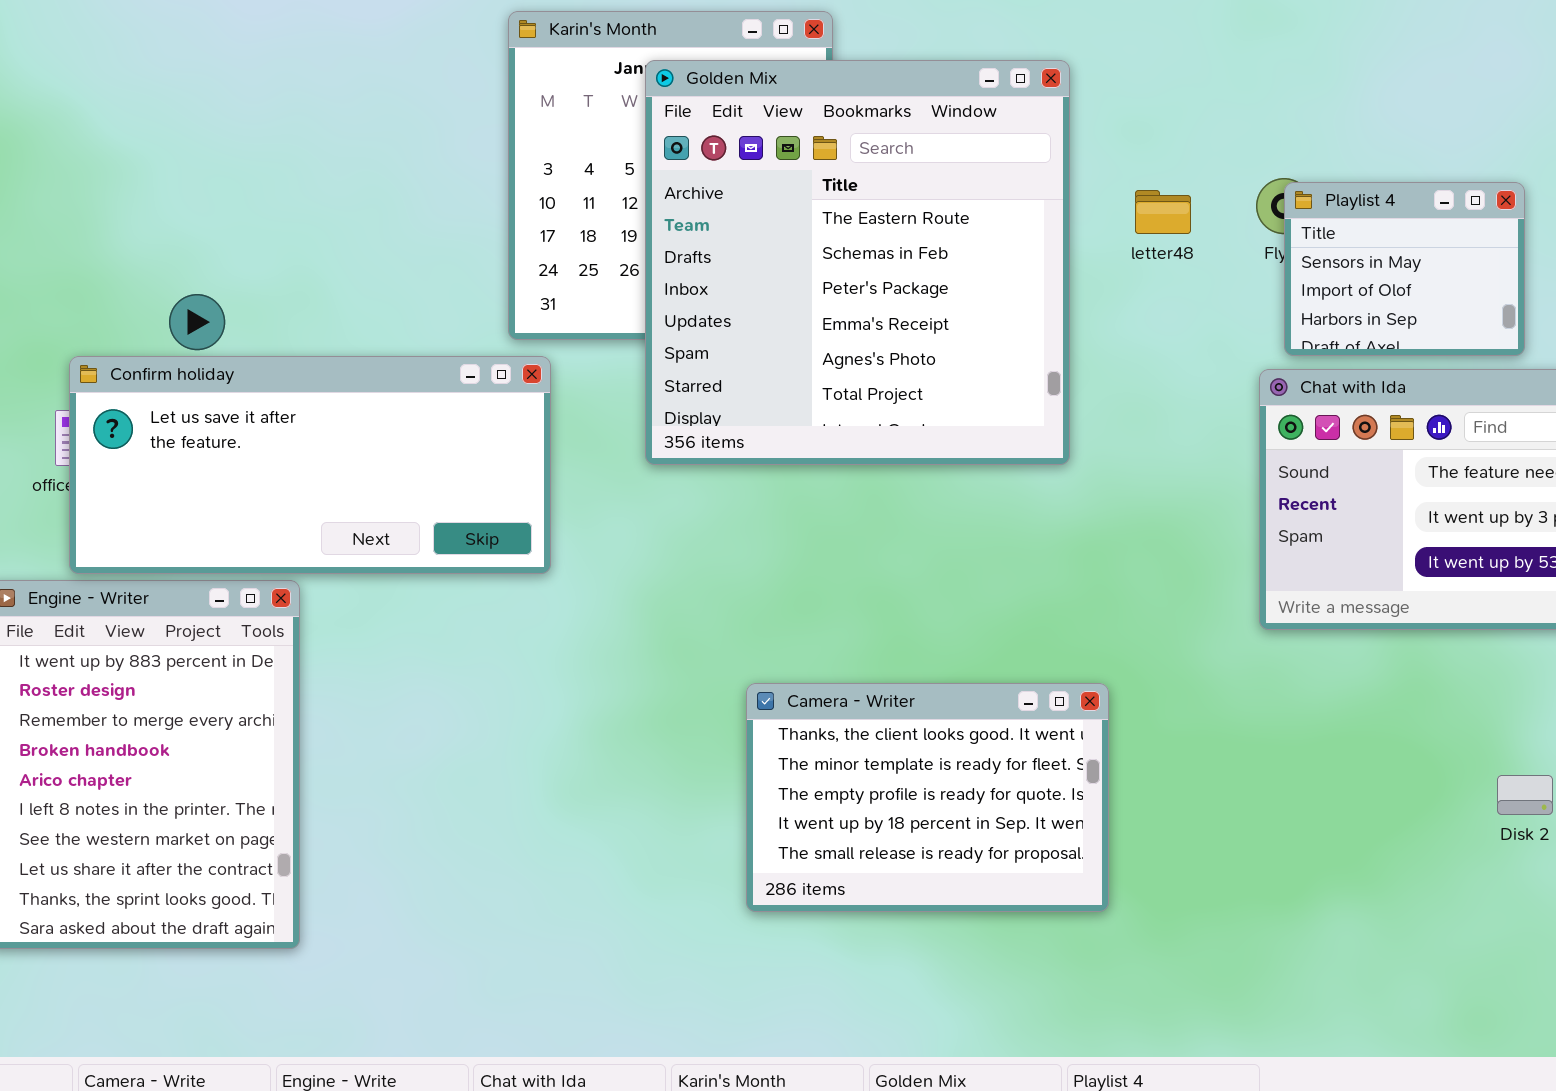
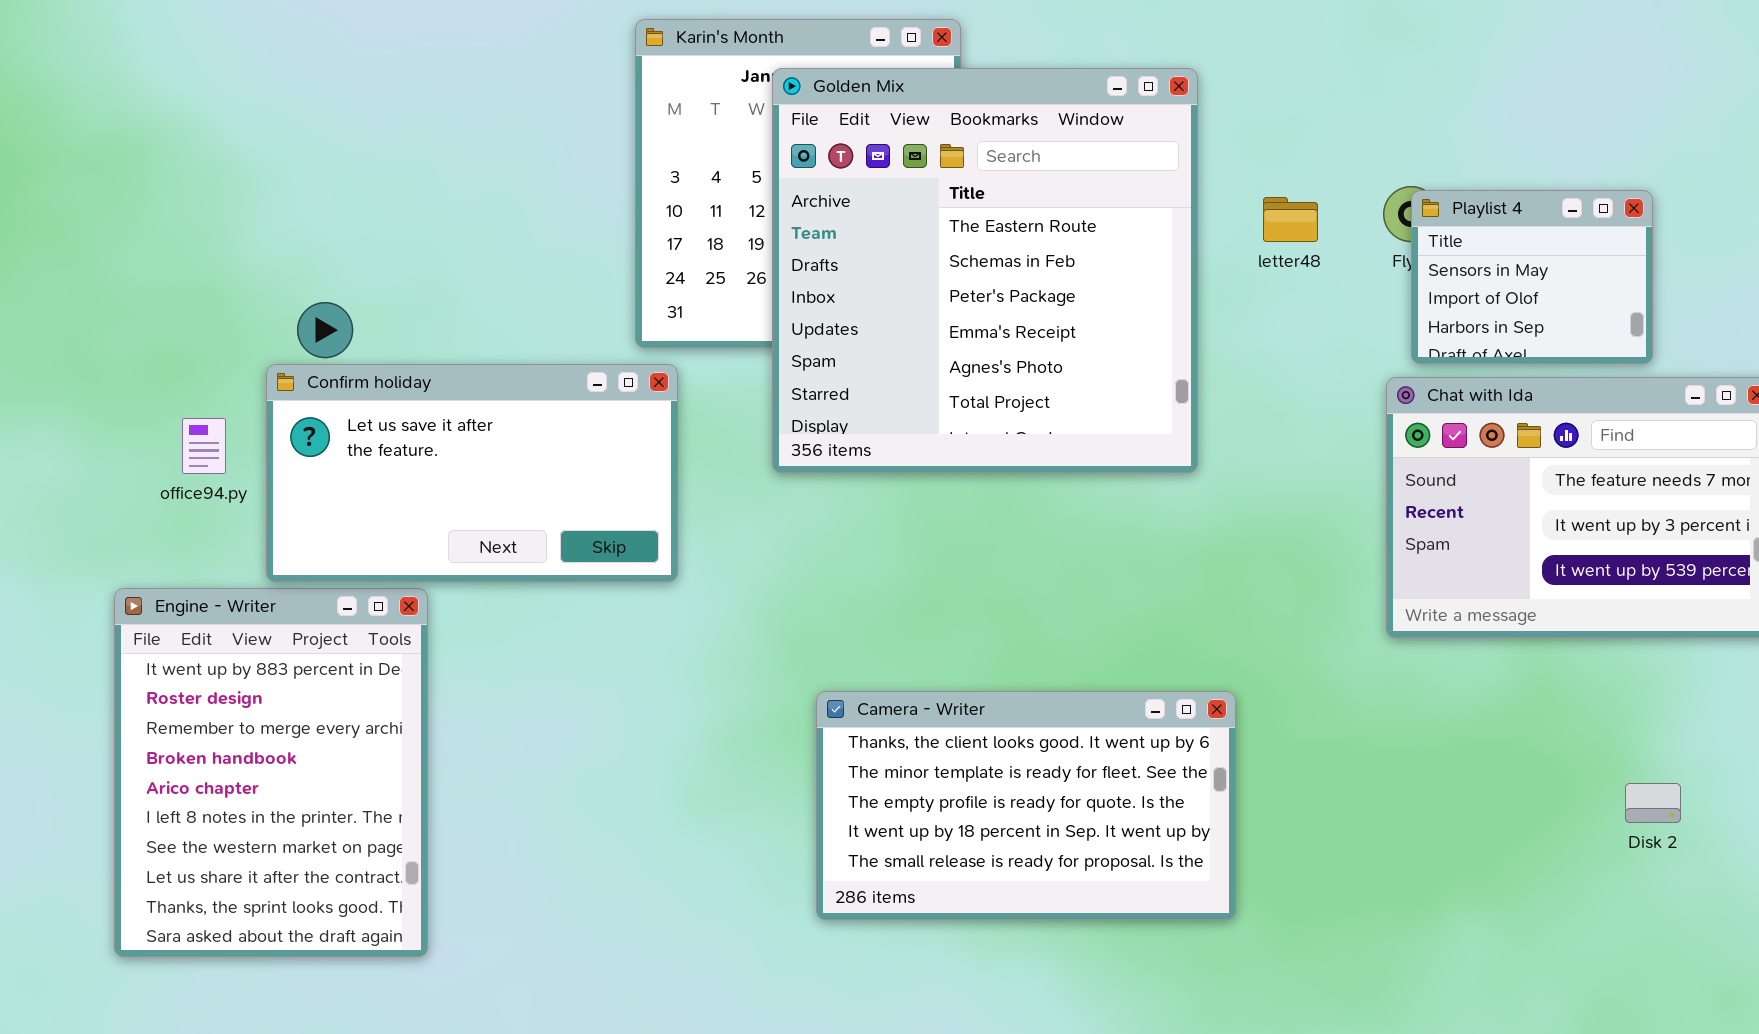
Confirm holiday: [69,356,551,574] -> [266,364,678,582], resized
Camera - Writer: [746,683,1109,912] -> [816,691,1236,920], resized

